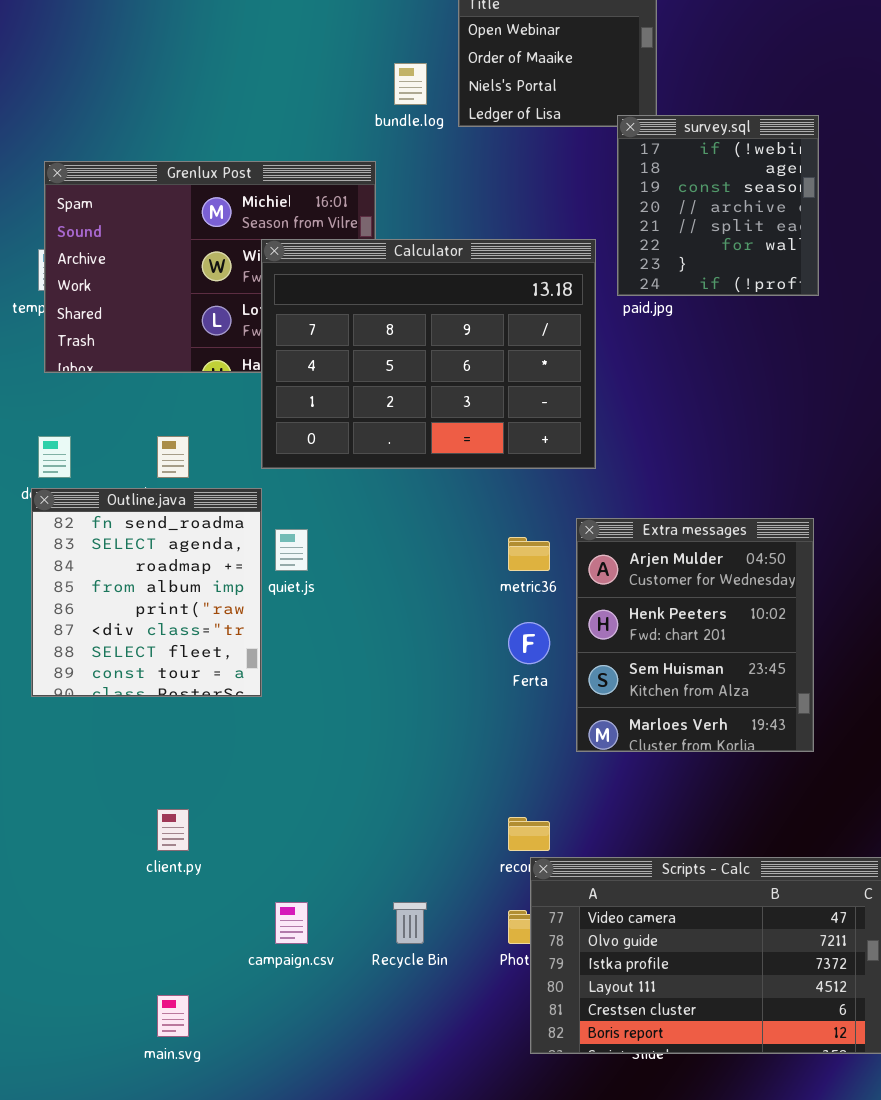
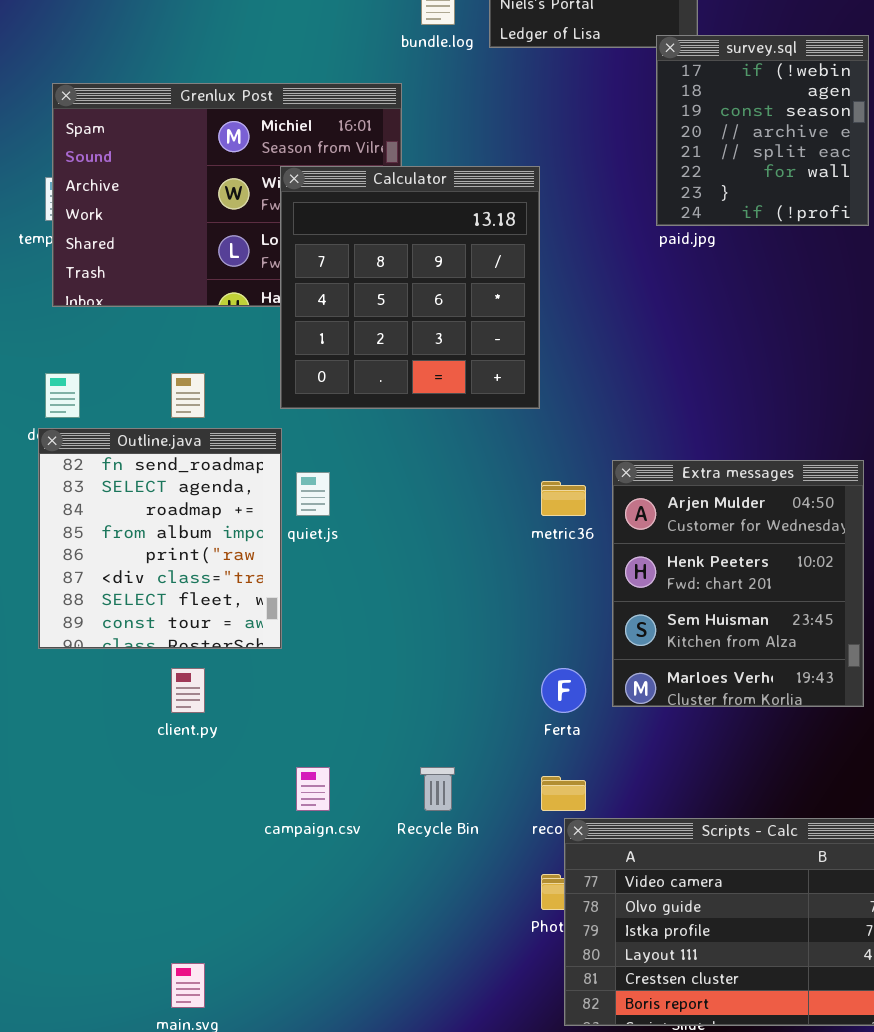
Calculator: [261,239,596,469] -> [280,166,540,409], resized
Ferta: [508,622,550,664] -> [541,668,586,713], moved
client.py: [157,809,189,851] -> [171,668,205,713], moved
campaign.csv: [275,902,308,944] -> [296,767,330,811], moved
Recycle Bin: [393,902,427,944] -> [420,767,455,811], moved

